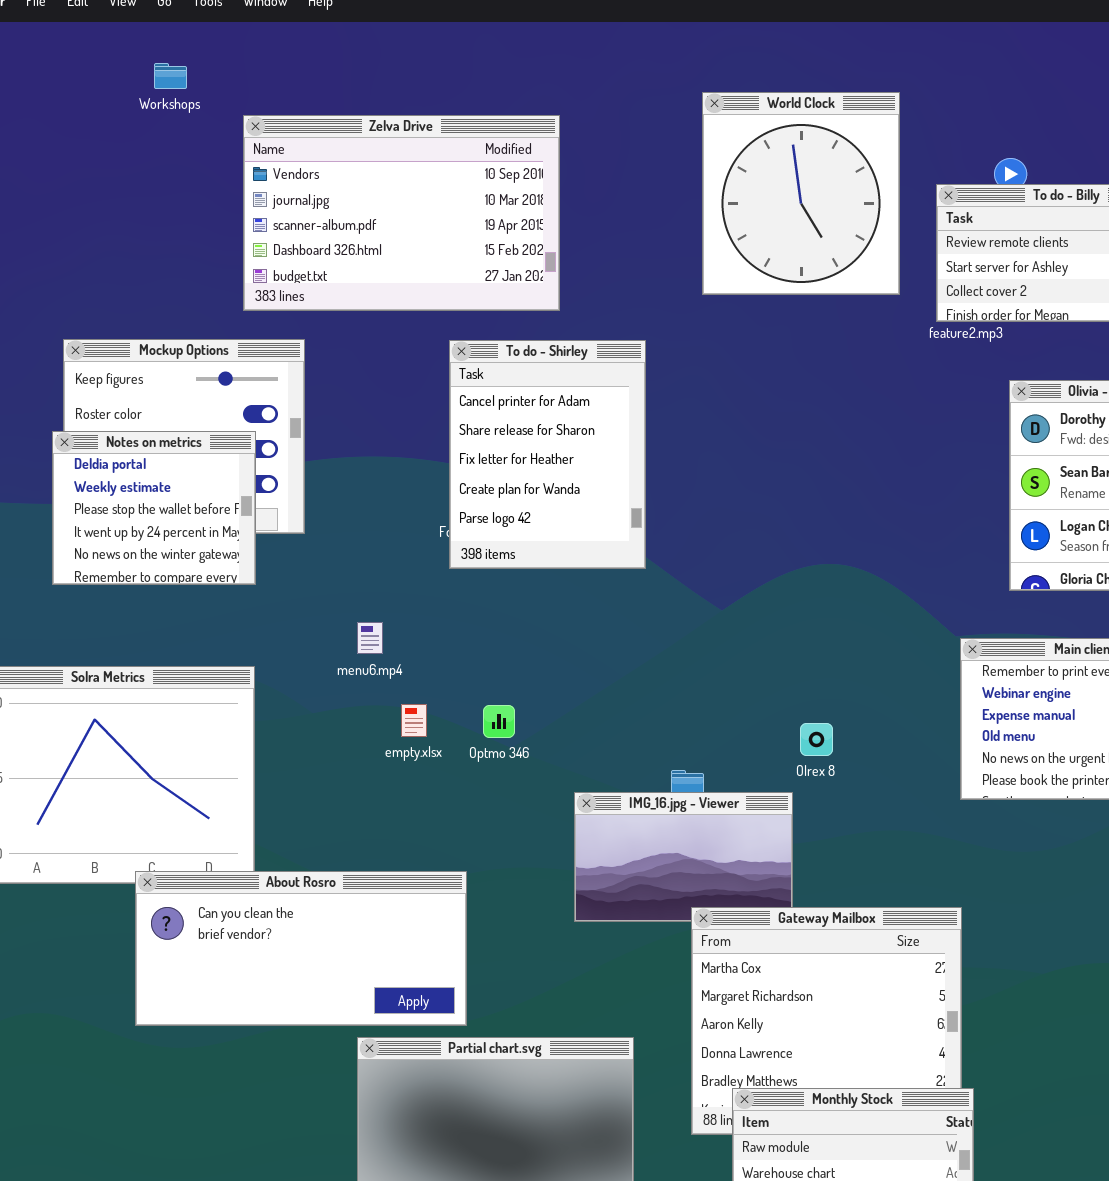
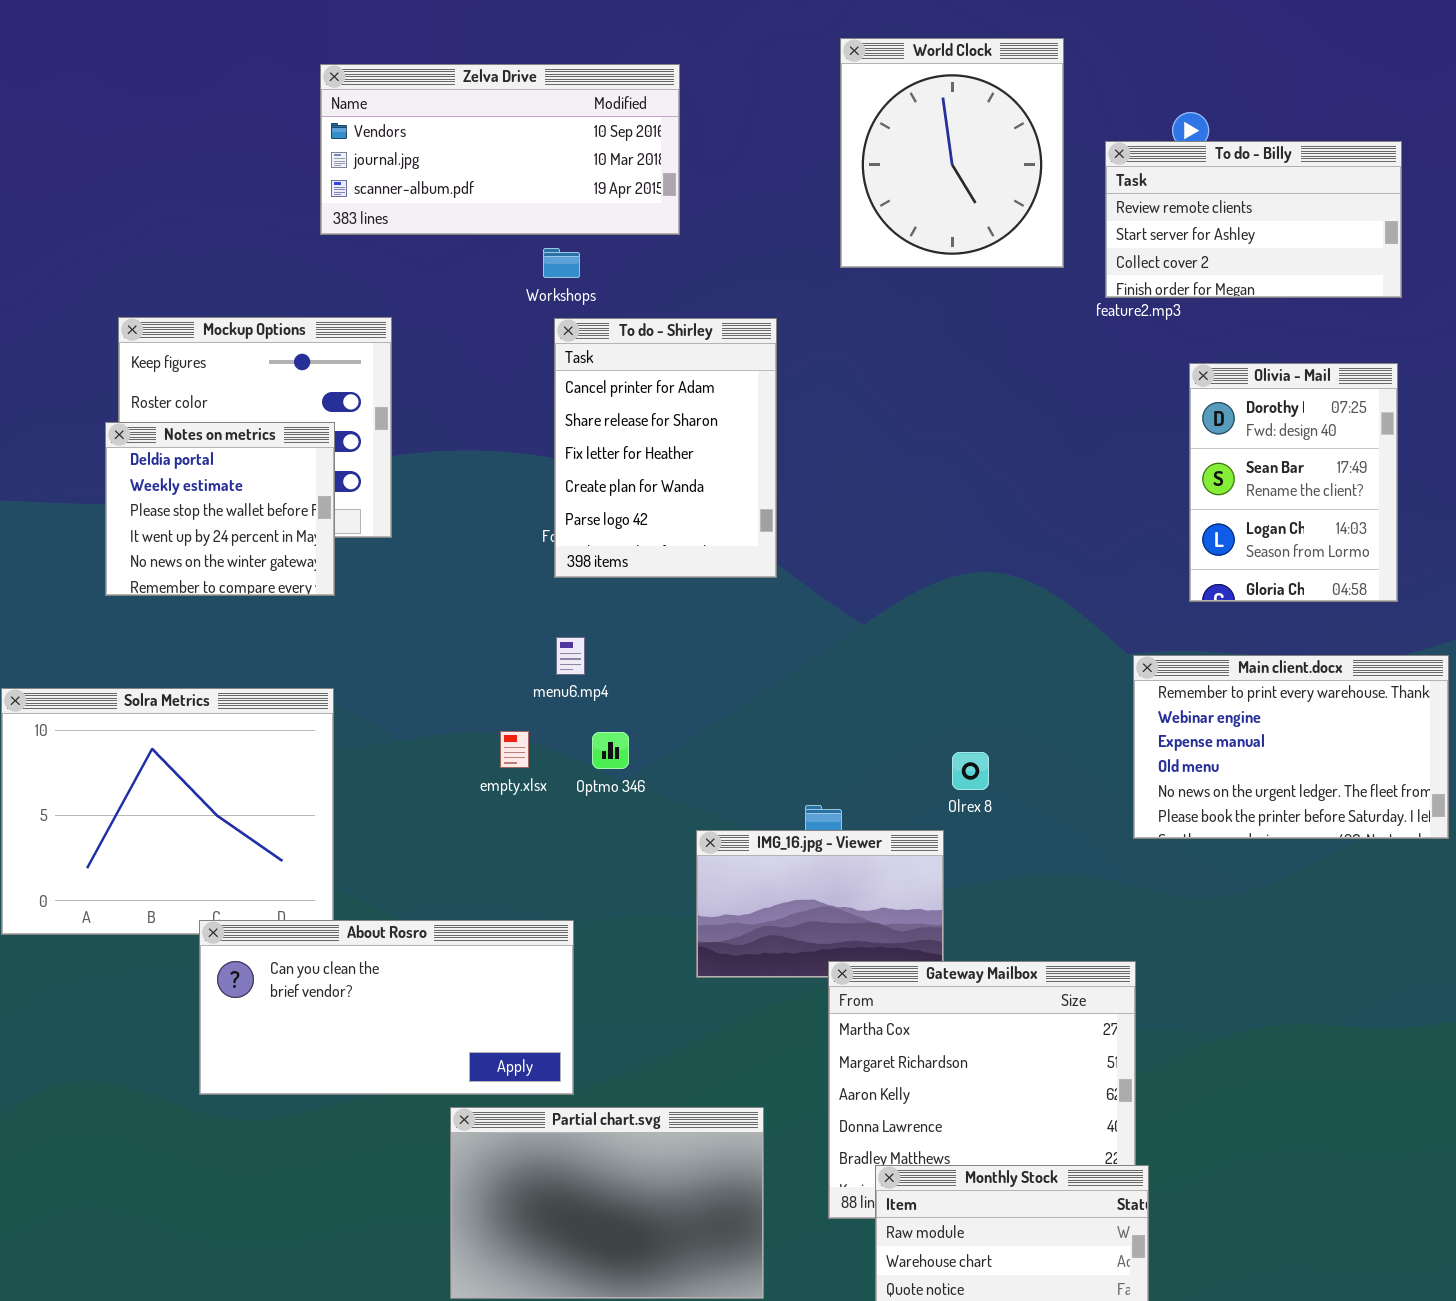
Workshops: [154,63,187,89] -> [543,248,580,278], moved
Zelva Drive: [243,115,560,311] -> [320,64,680,235], resized
menu6.mp4: [357,622,383,654] -> [556,637,585,675], moved

